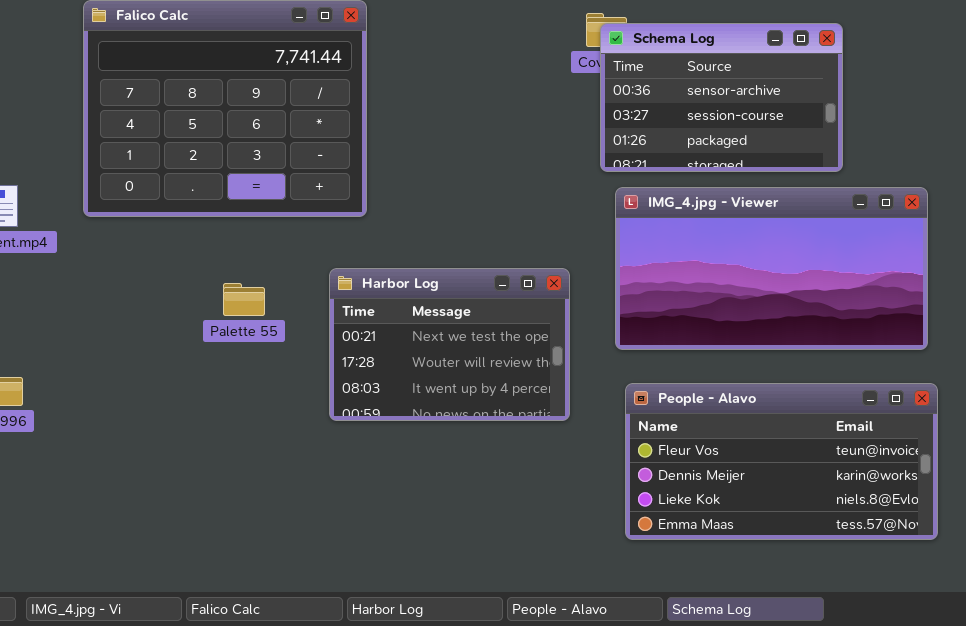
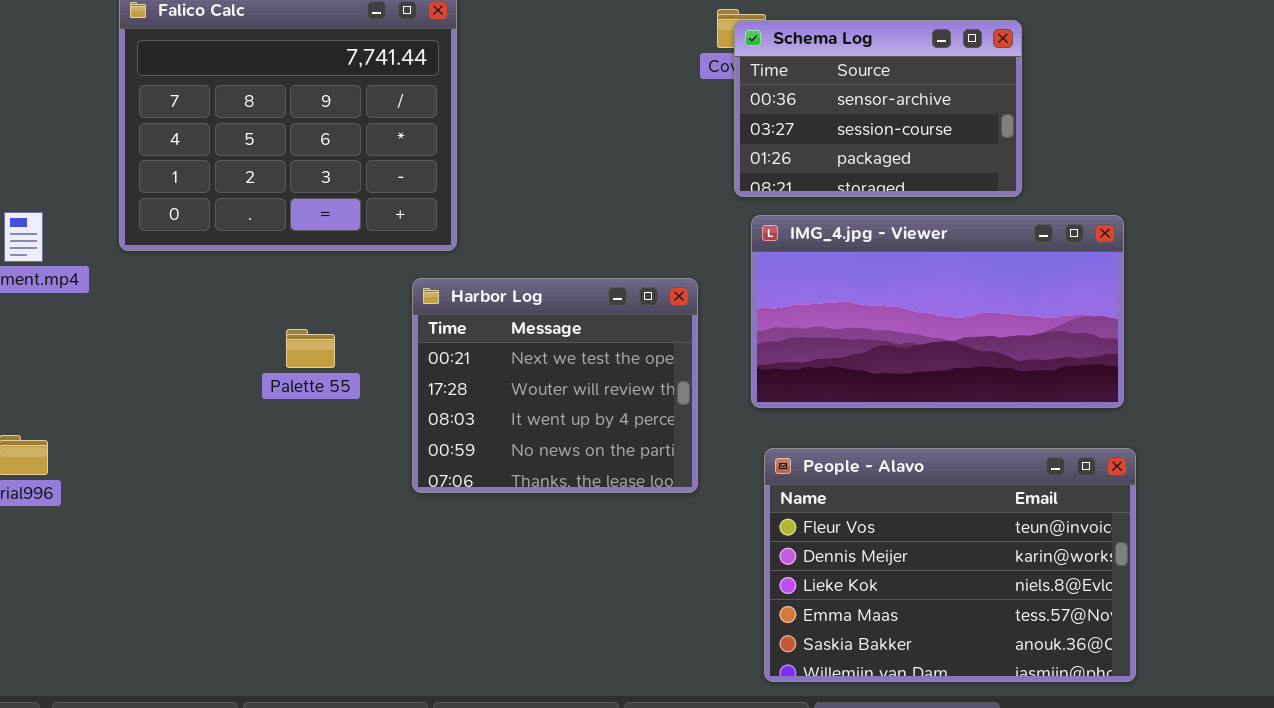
Harbor Log: [329,268,570,421] -> [412,278,698,493], resized
People - Alavo: [625,383,938,540] -> [764,448,1136,682], resized

